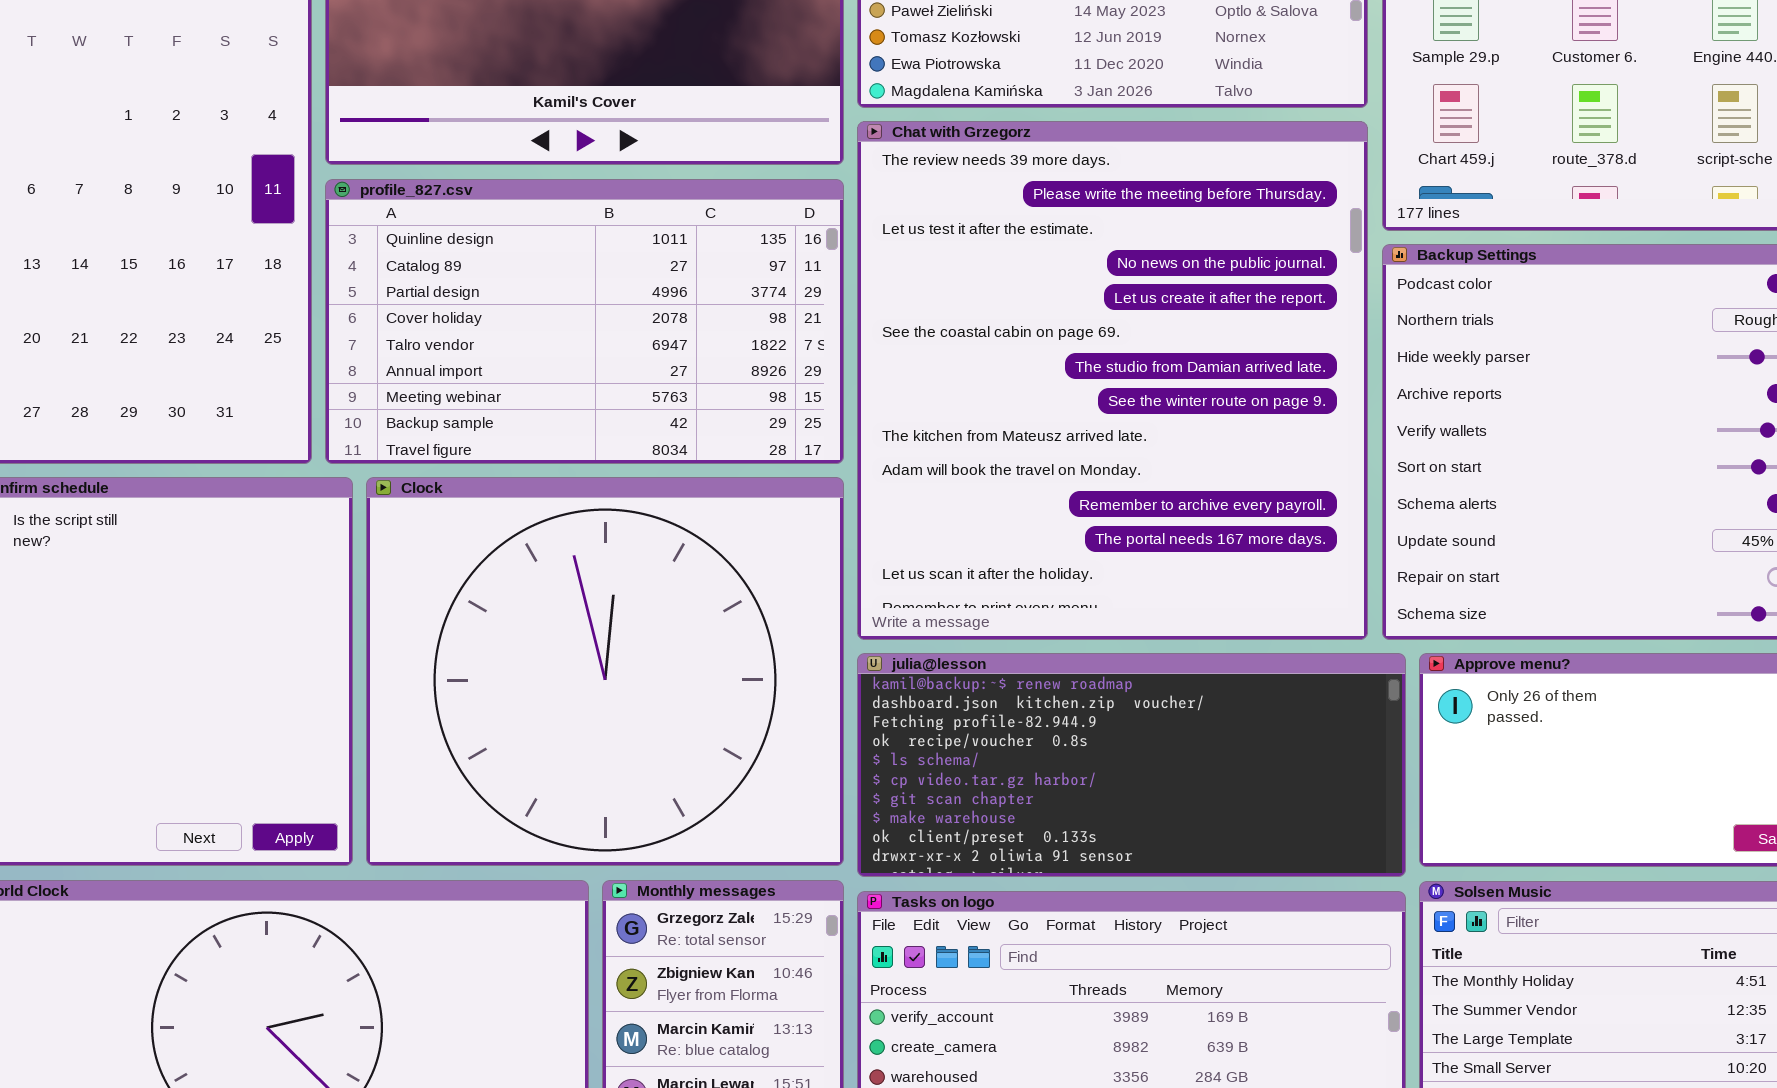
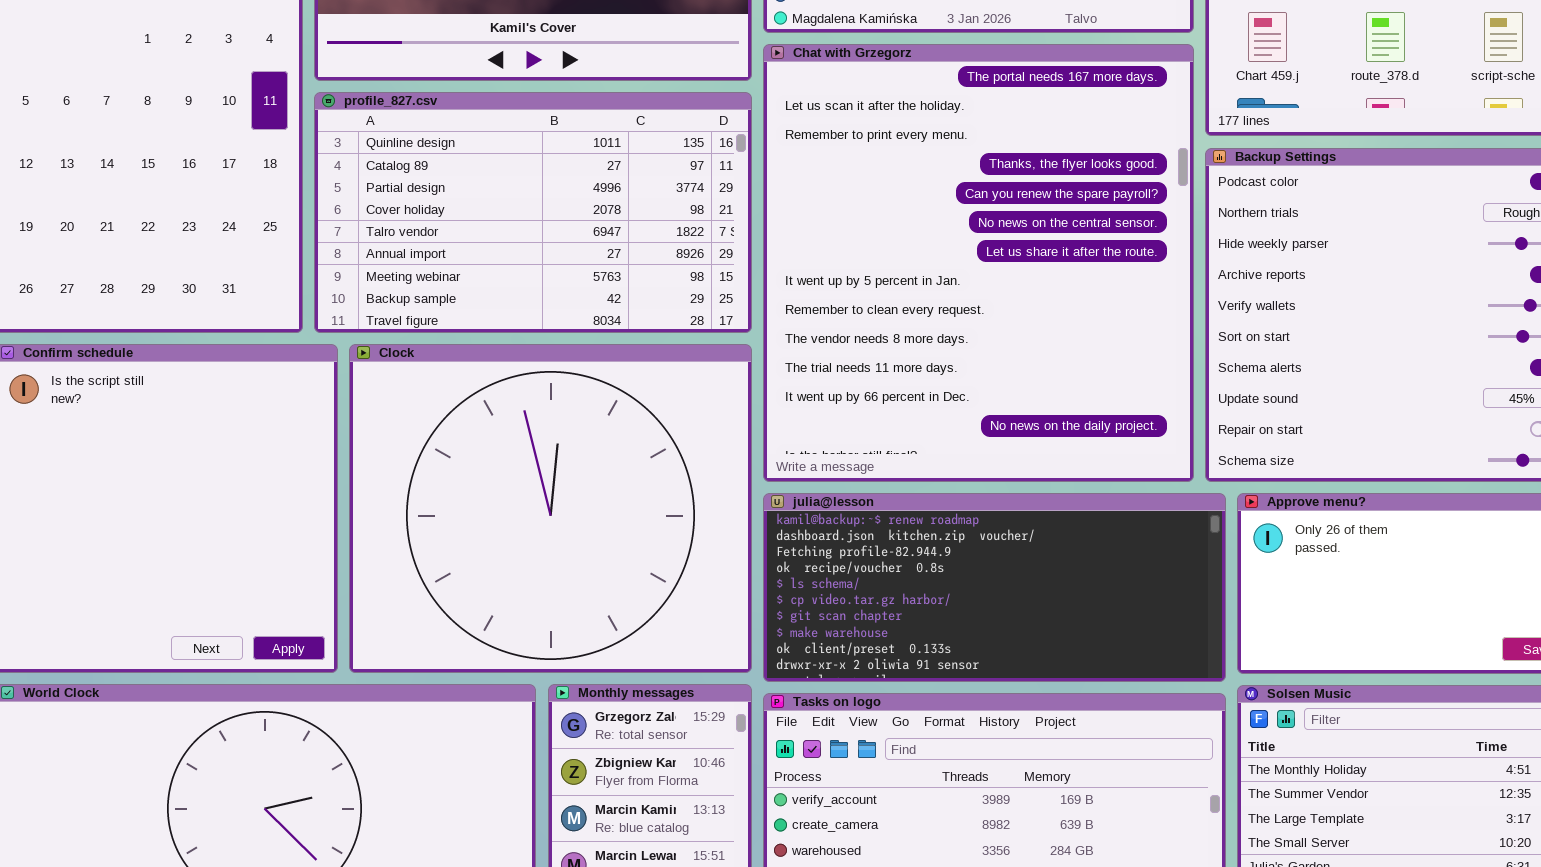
Chat with Grzegorz: [857,121,1368,640] -> [763,44,1194,482], scrolled down 11 rows

